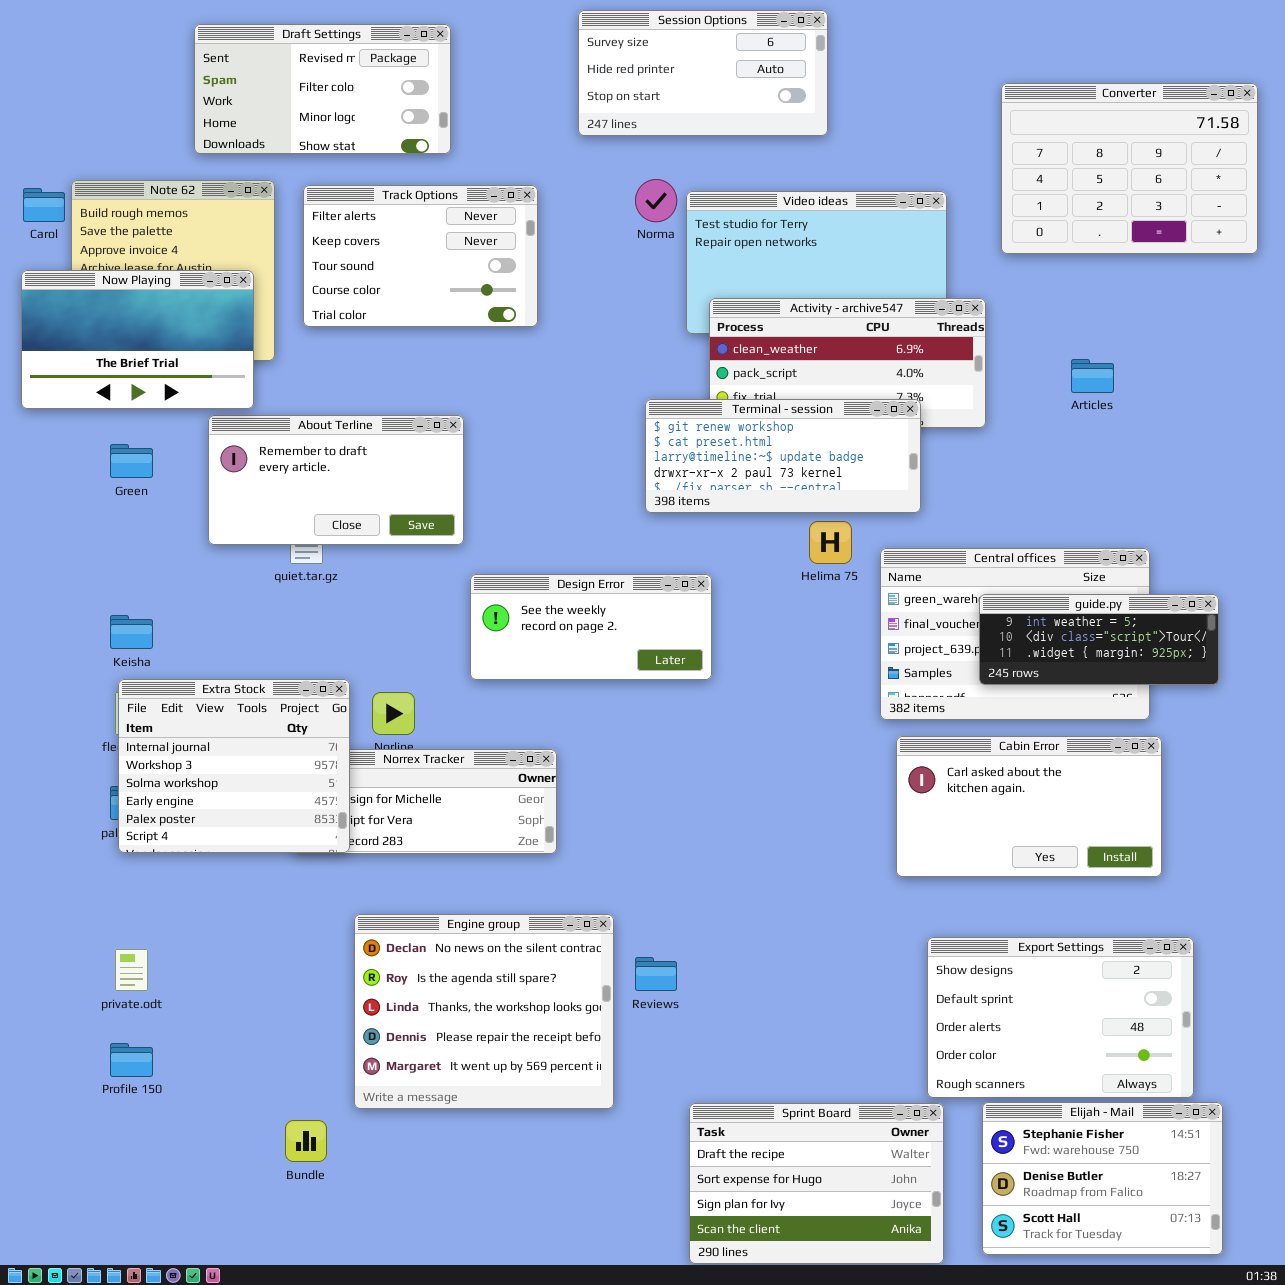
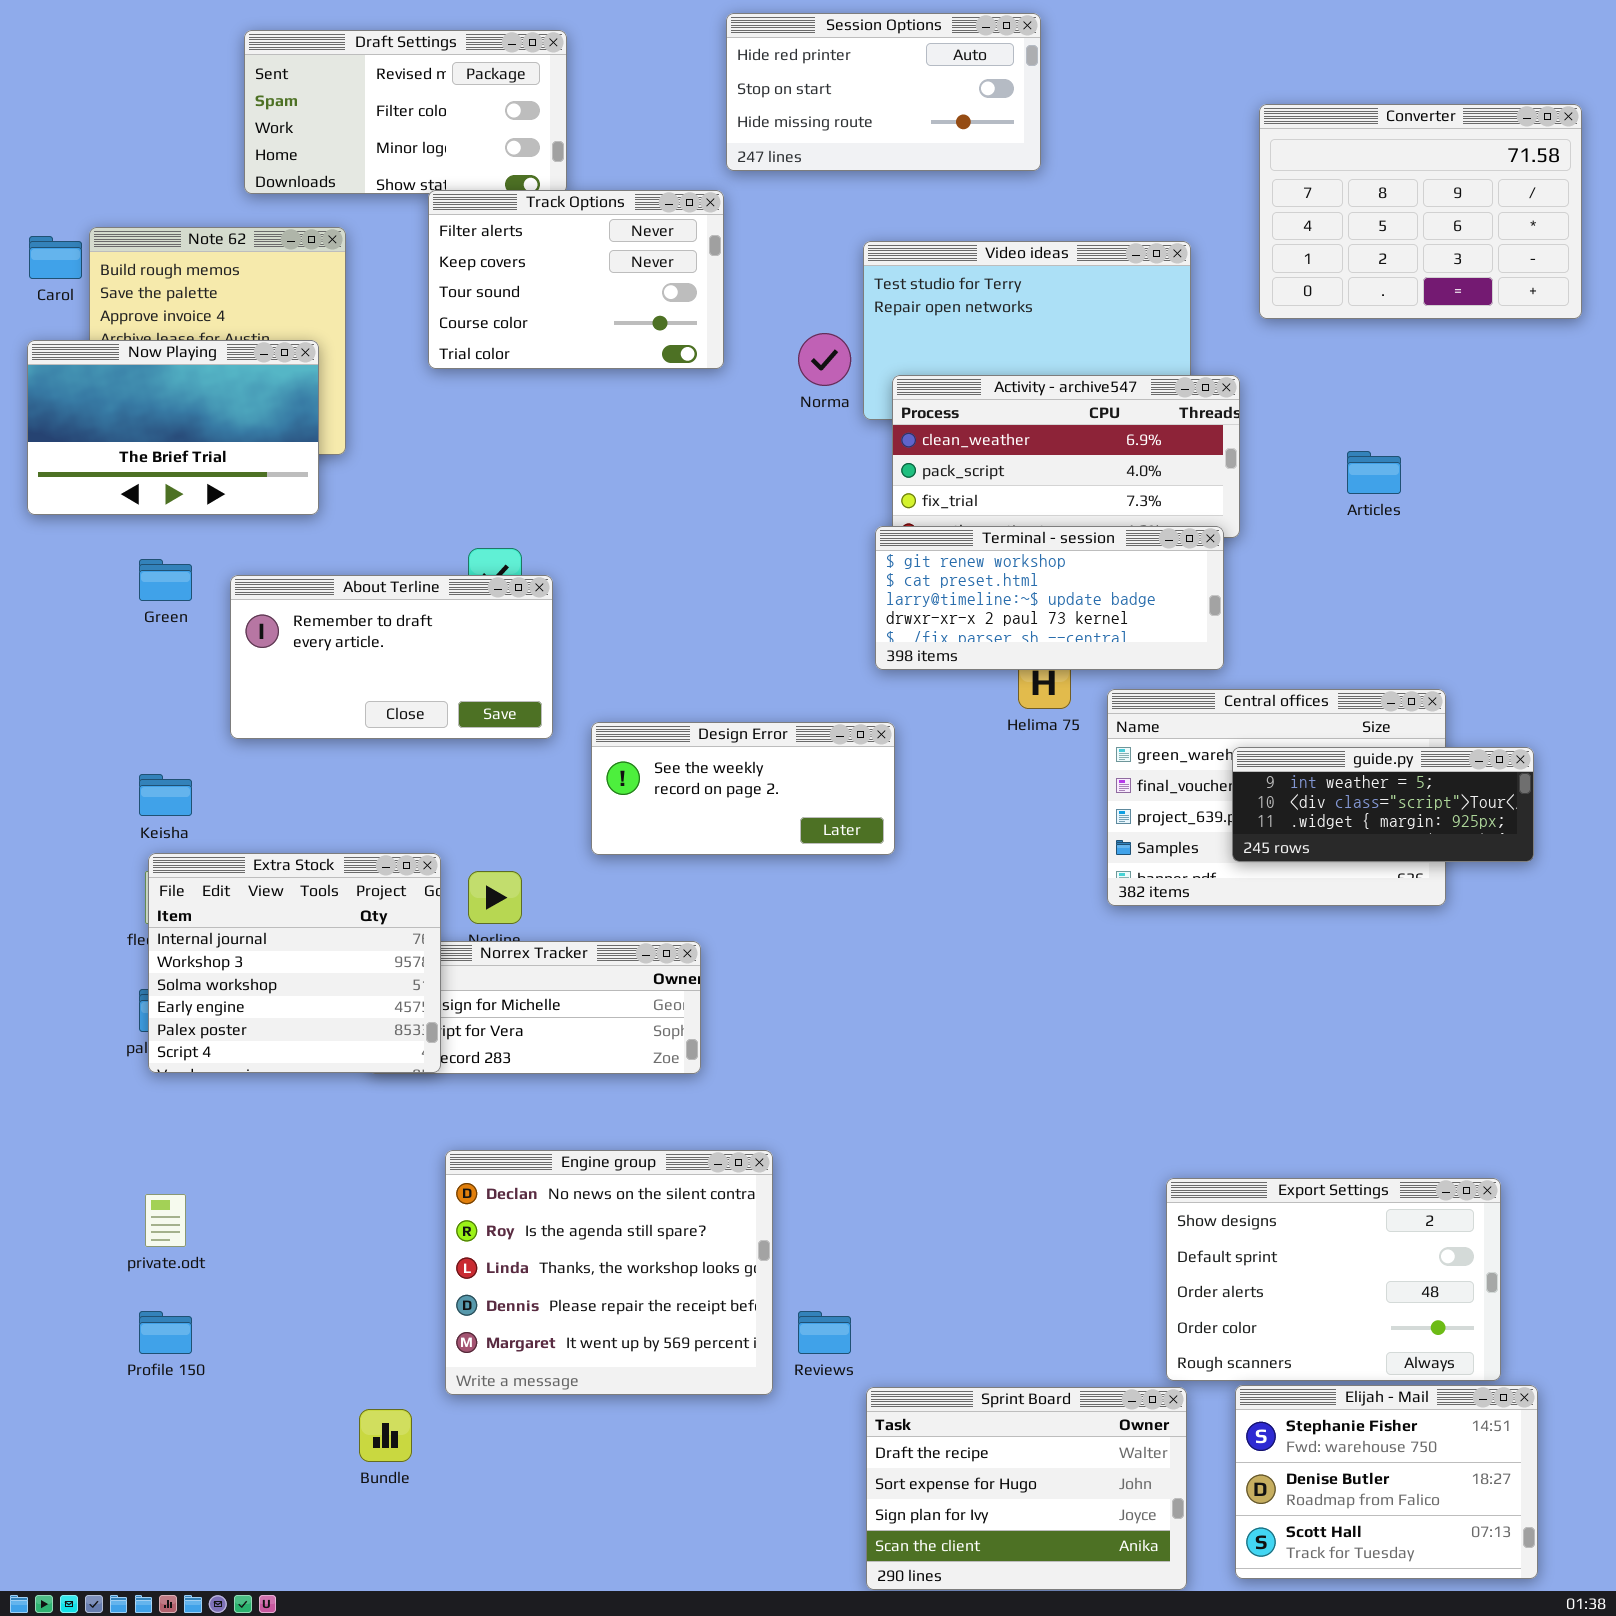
Session Options: [578,10,828,136] -> [726,13,1041,171], scrolled down 1 row
Norma: [635,179,677,222] -> [798,333,851,386], moved
Track Options: [303,185,538,327] -> [428,190,724,369], moved
Terminal - session: [645,399,921,513] -> [875,526,1224,670], moved
About Terline: [208,415,464,545] -> [230,575,553,739], moved
Cabin Error: [896,736,1162,877] -> none, closed
Reviews: [635,957,677,991] -> [798,1311,851,1354], moved

